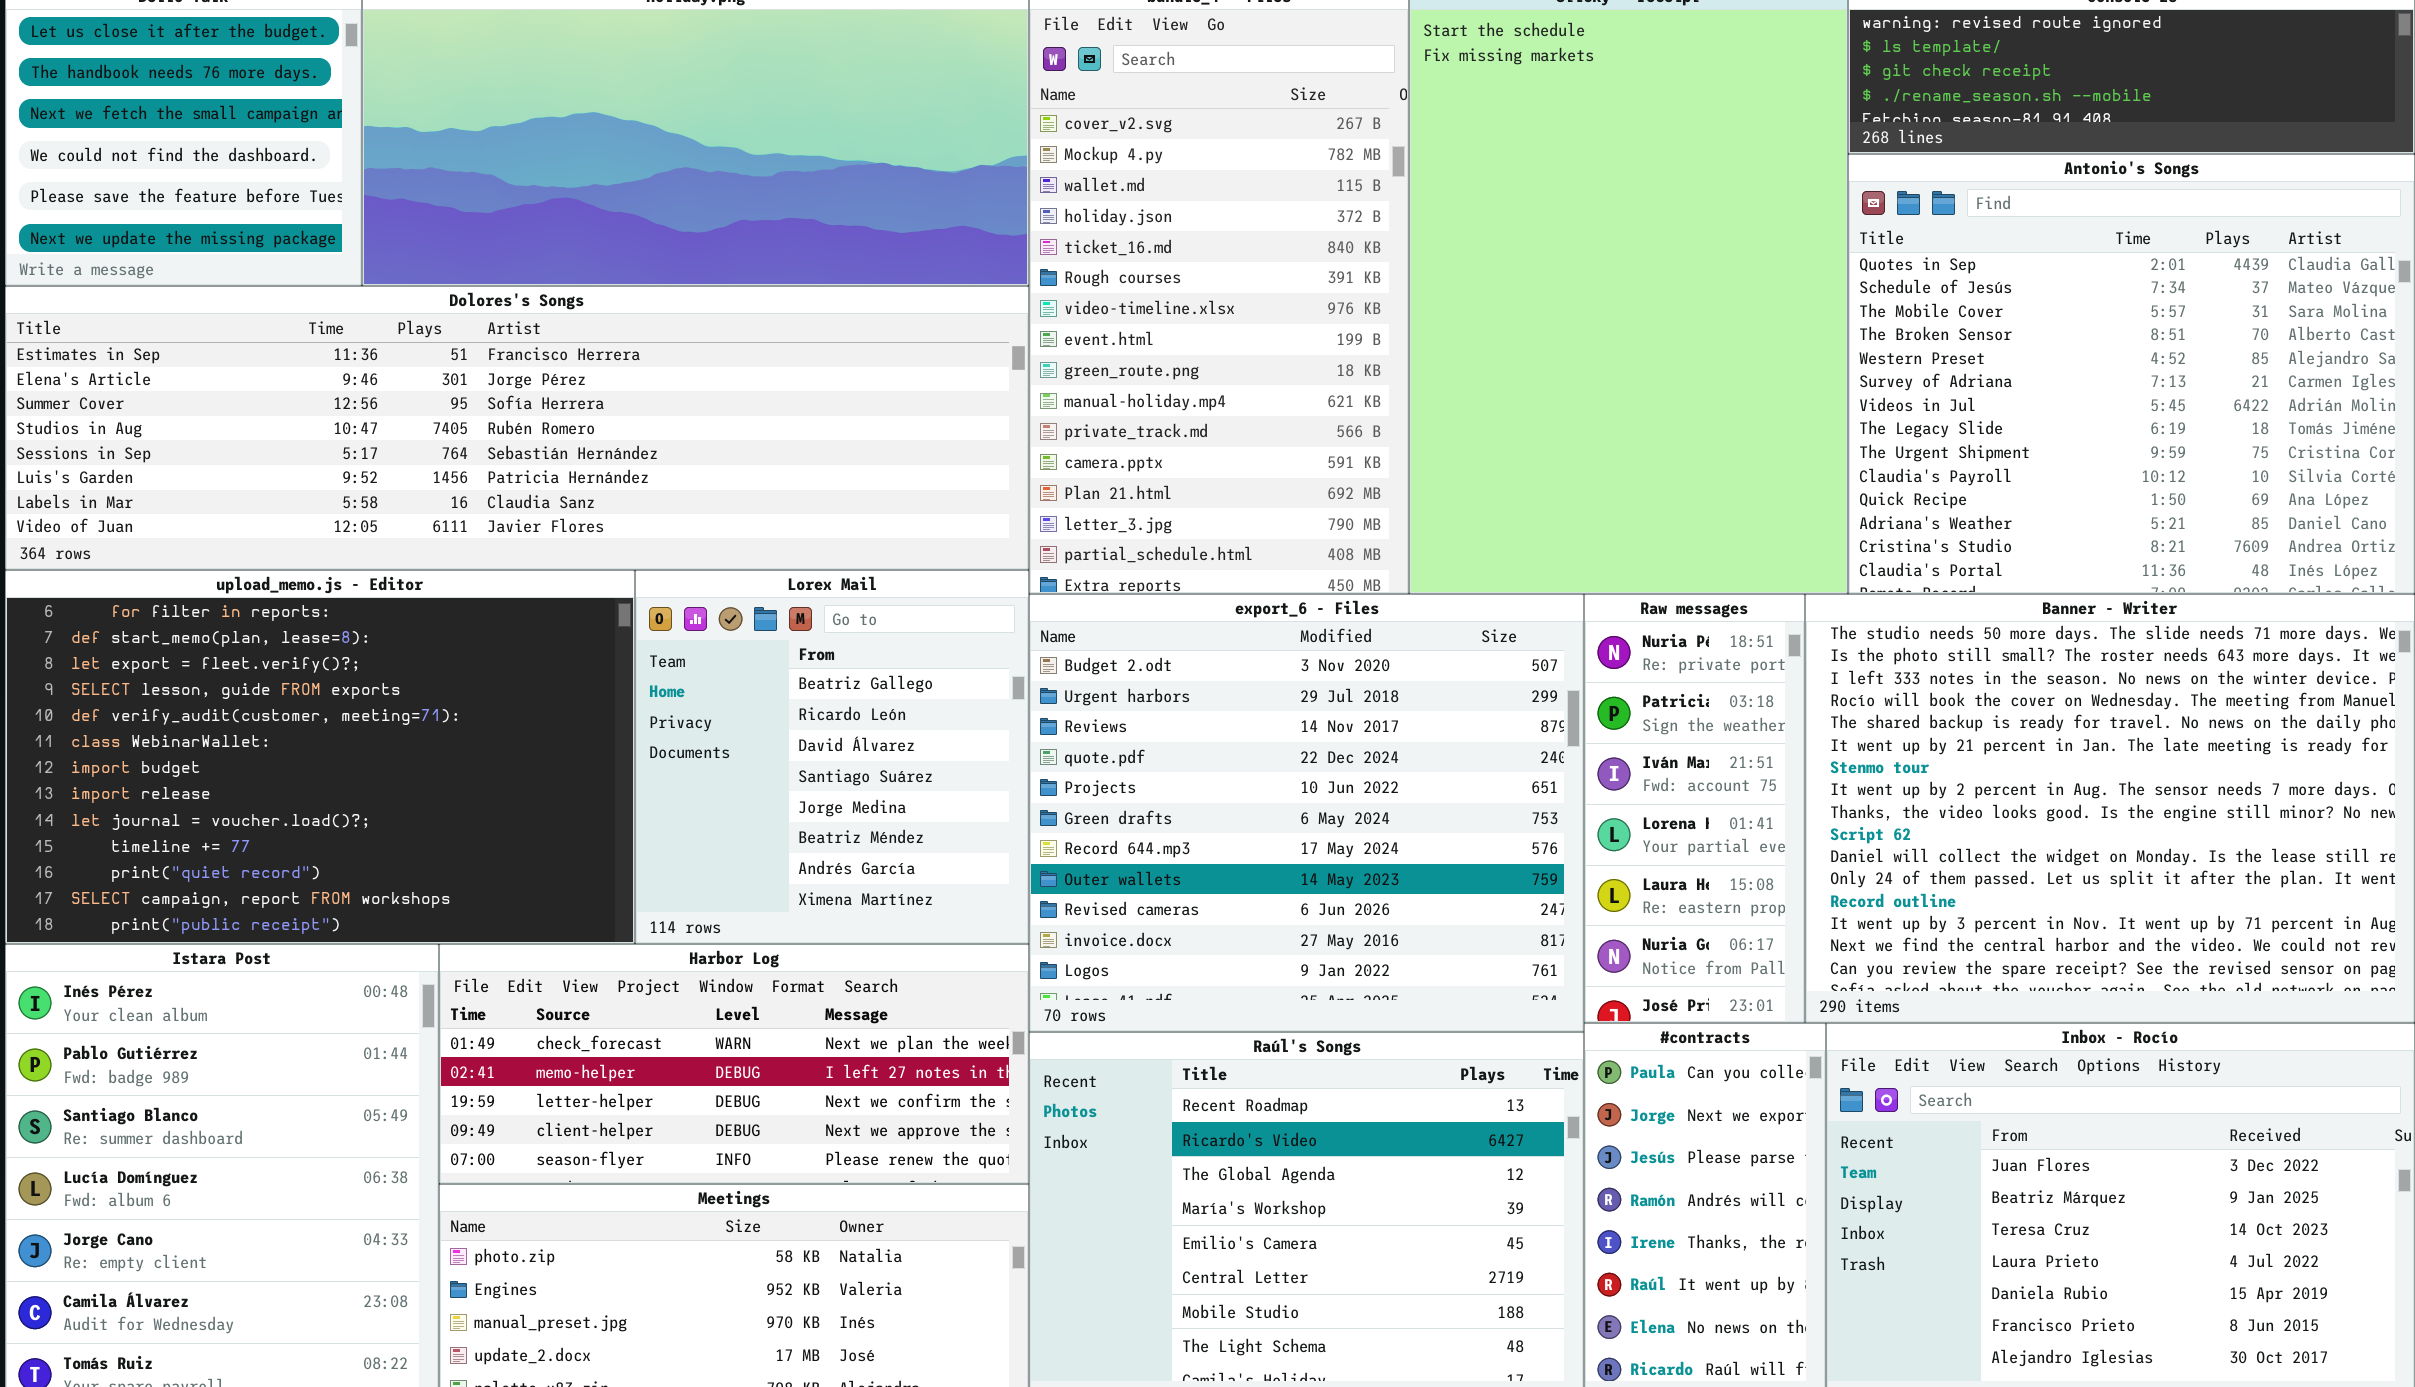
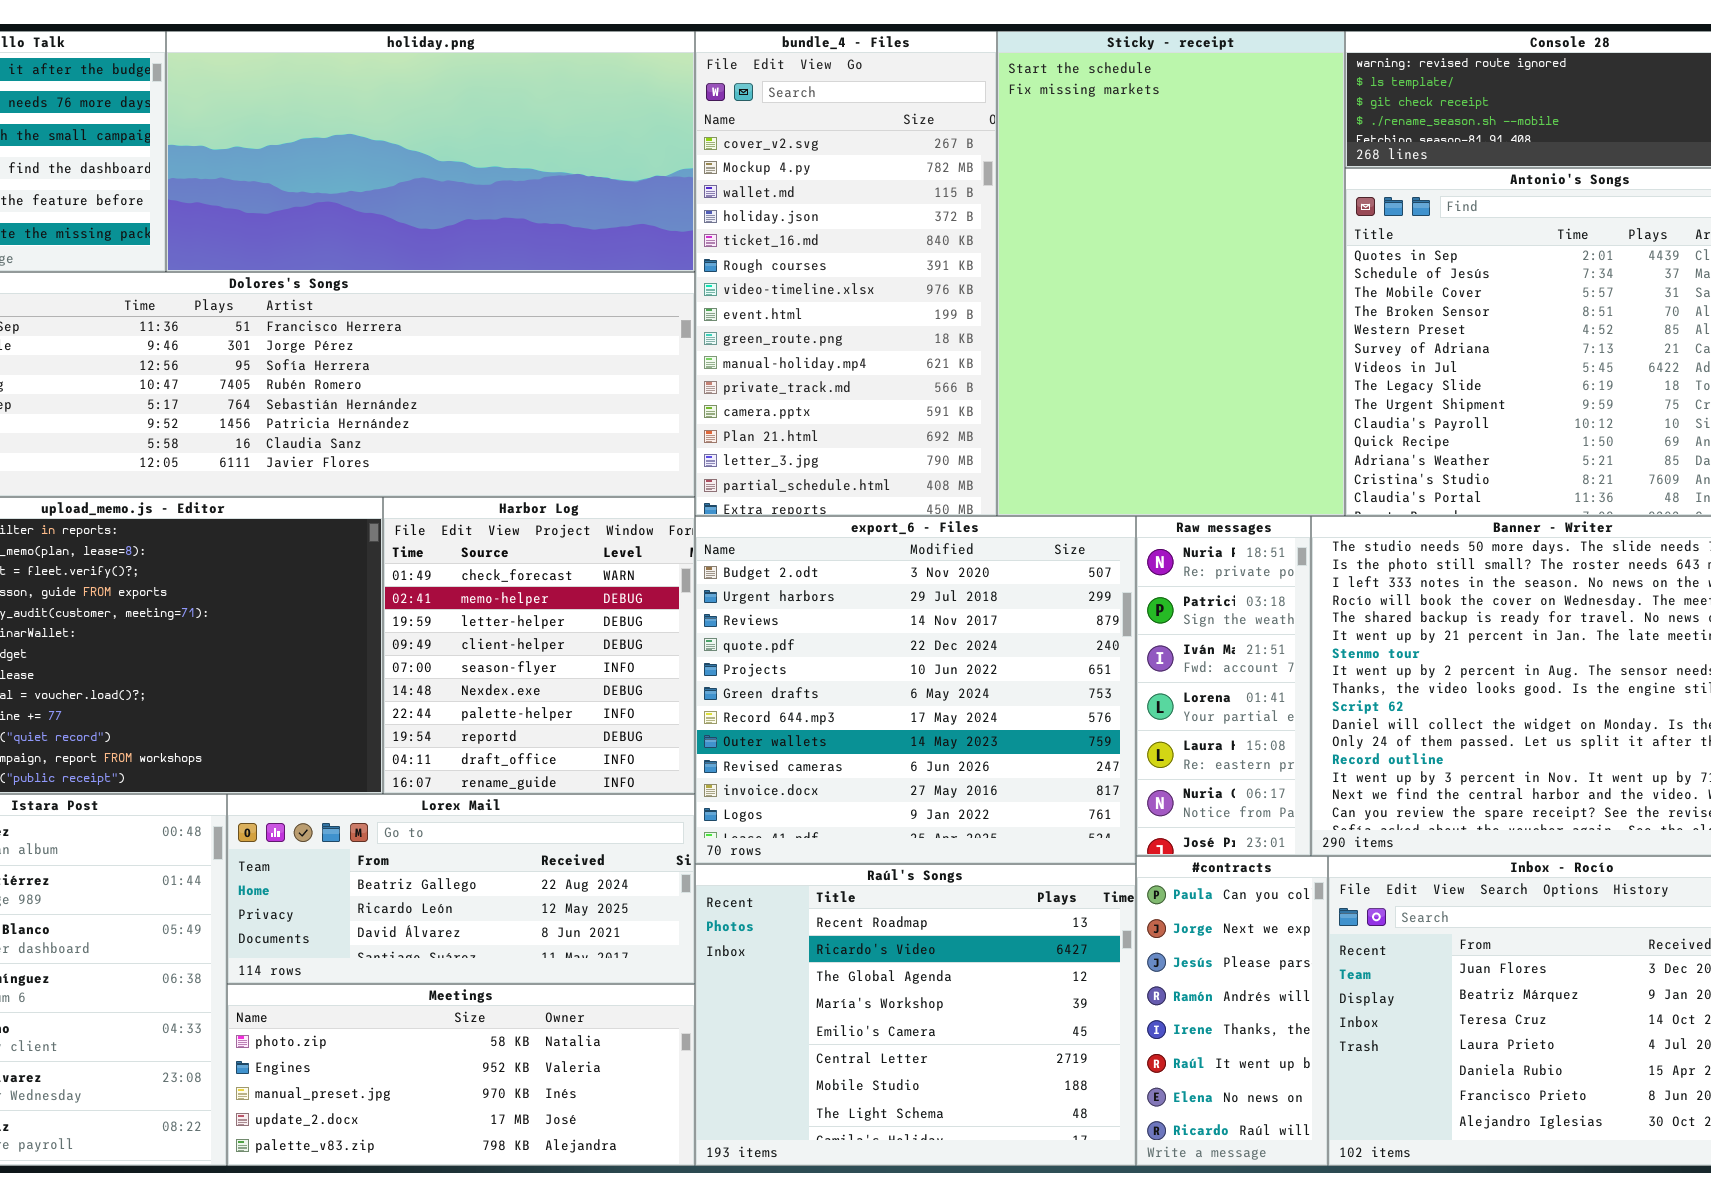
Lorex Mail: [635,570,1029,944] -> [227,794,695,984], moved, resized
Harbor Log: [439,944,1029,1184] -> [383,497,695,794], moved, resized

